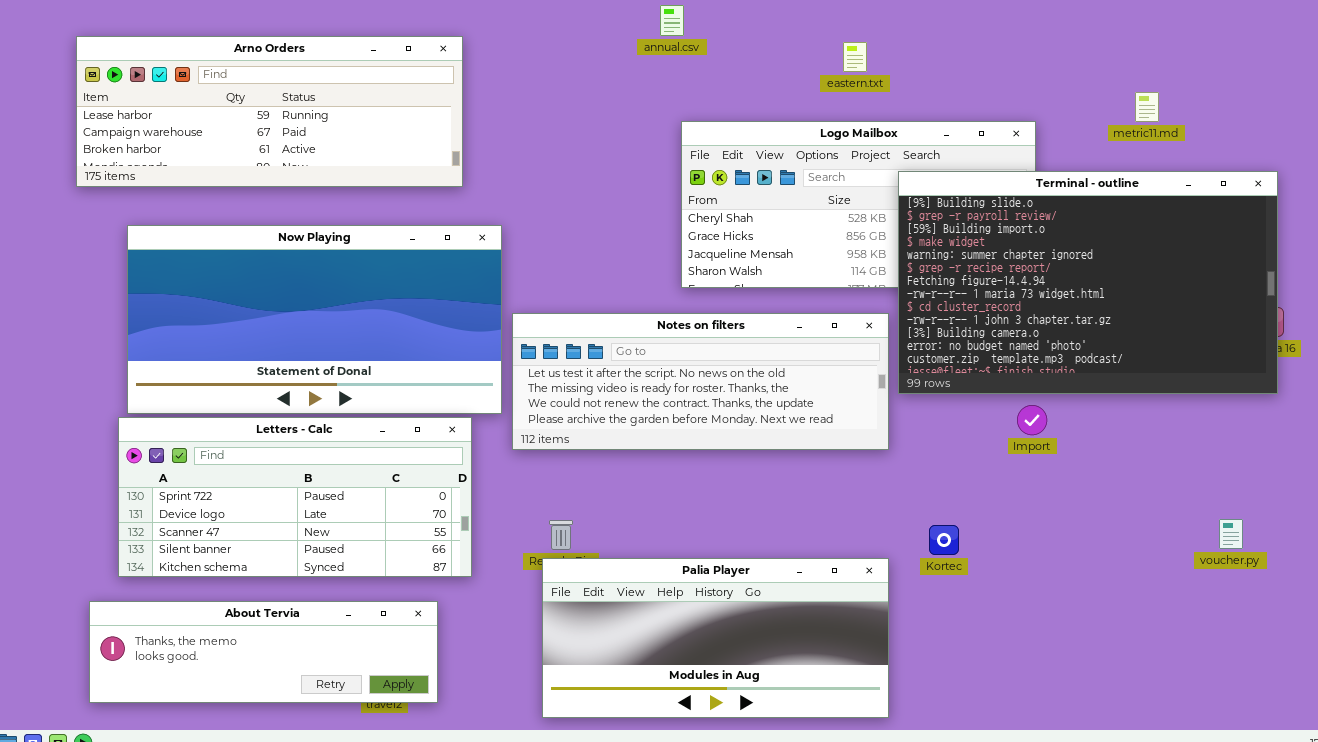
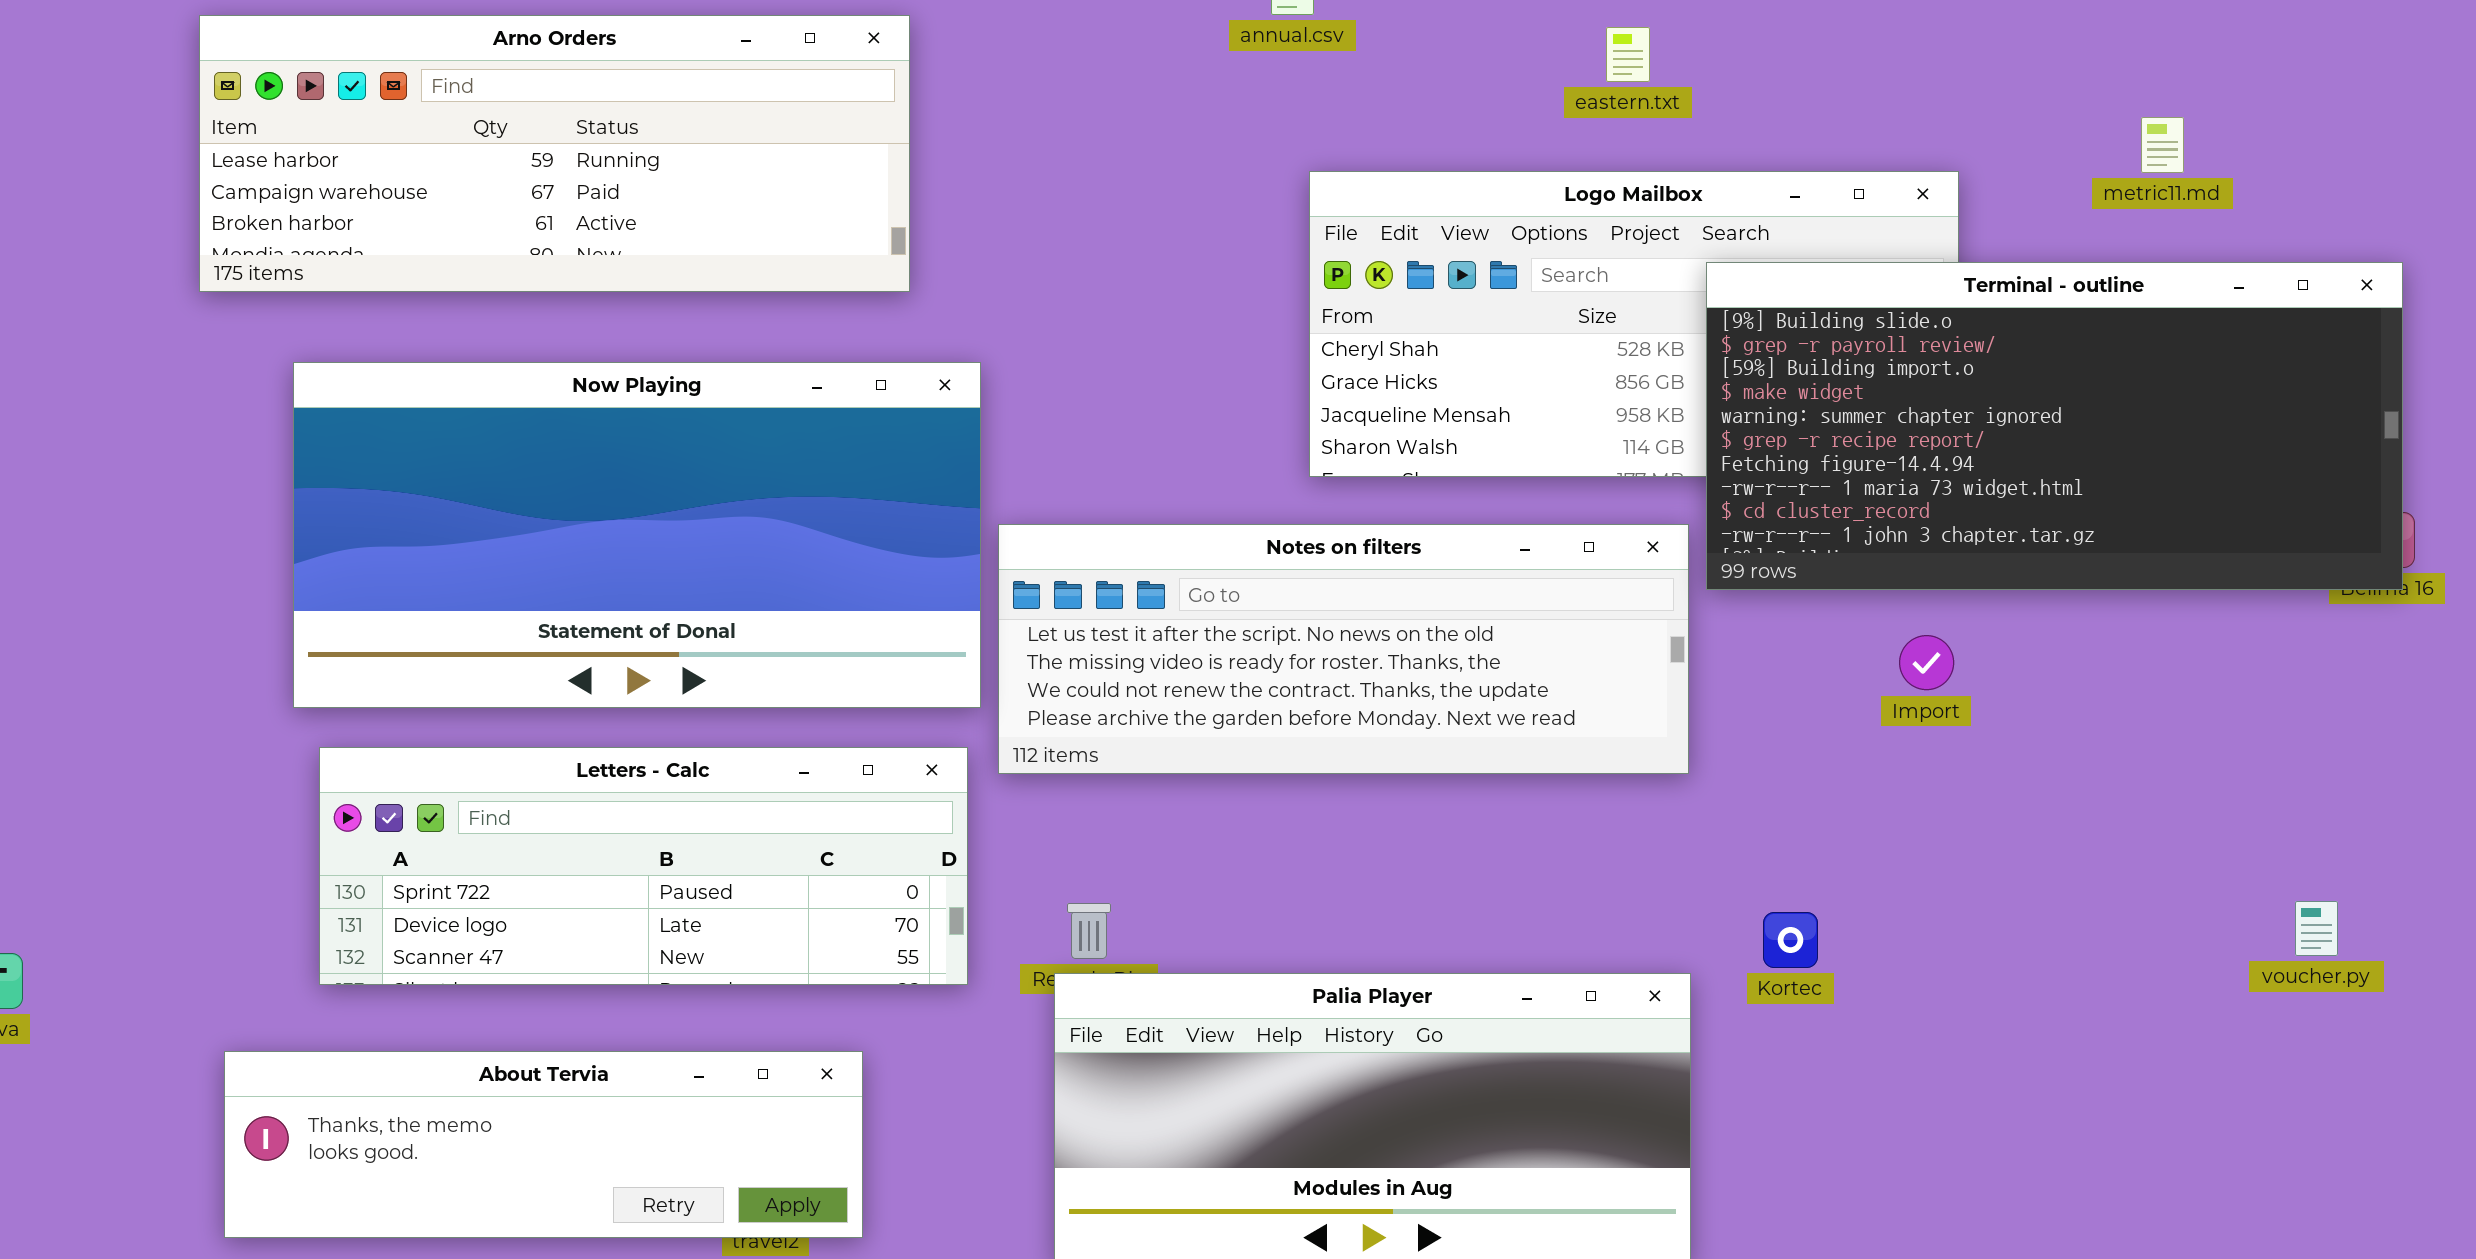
Terminal - outline: [898,171,1278,394] -> [1706,262,2403,590], resized
Import: [1017,405,1047,435] -> [1899,635,1954,690], moved
Letters - Calc: [118,417,472,577] -> [319,747,968,985], moved, resized

